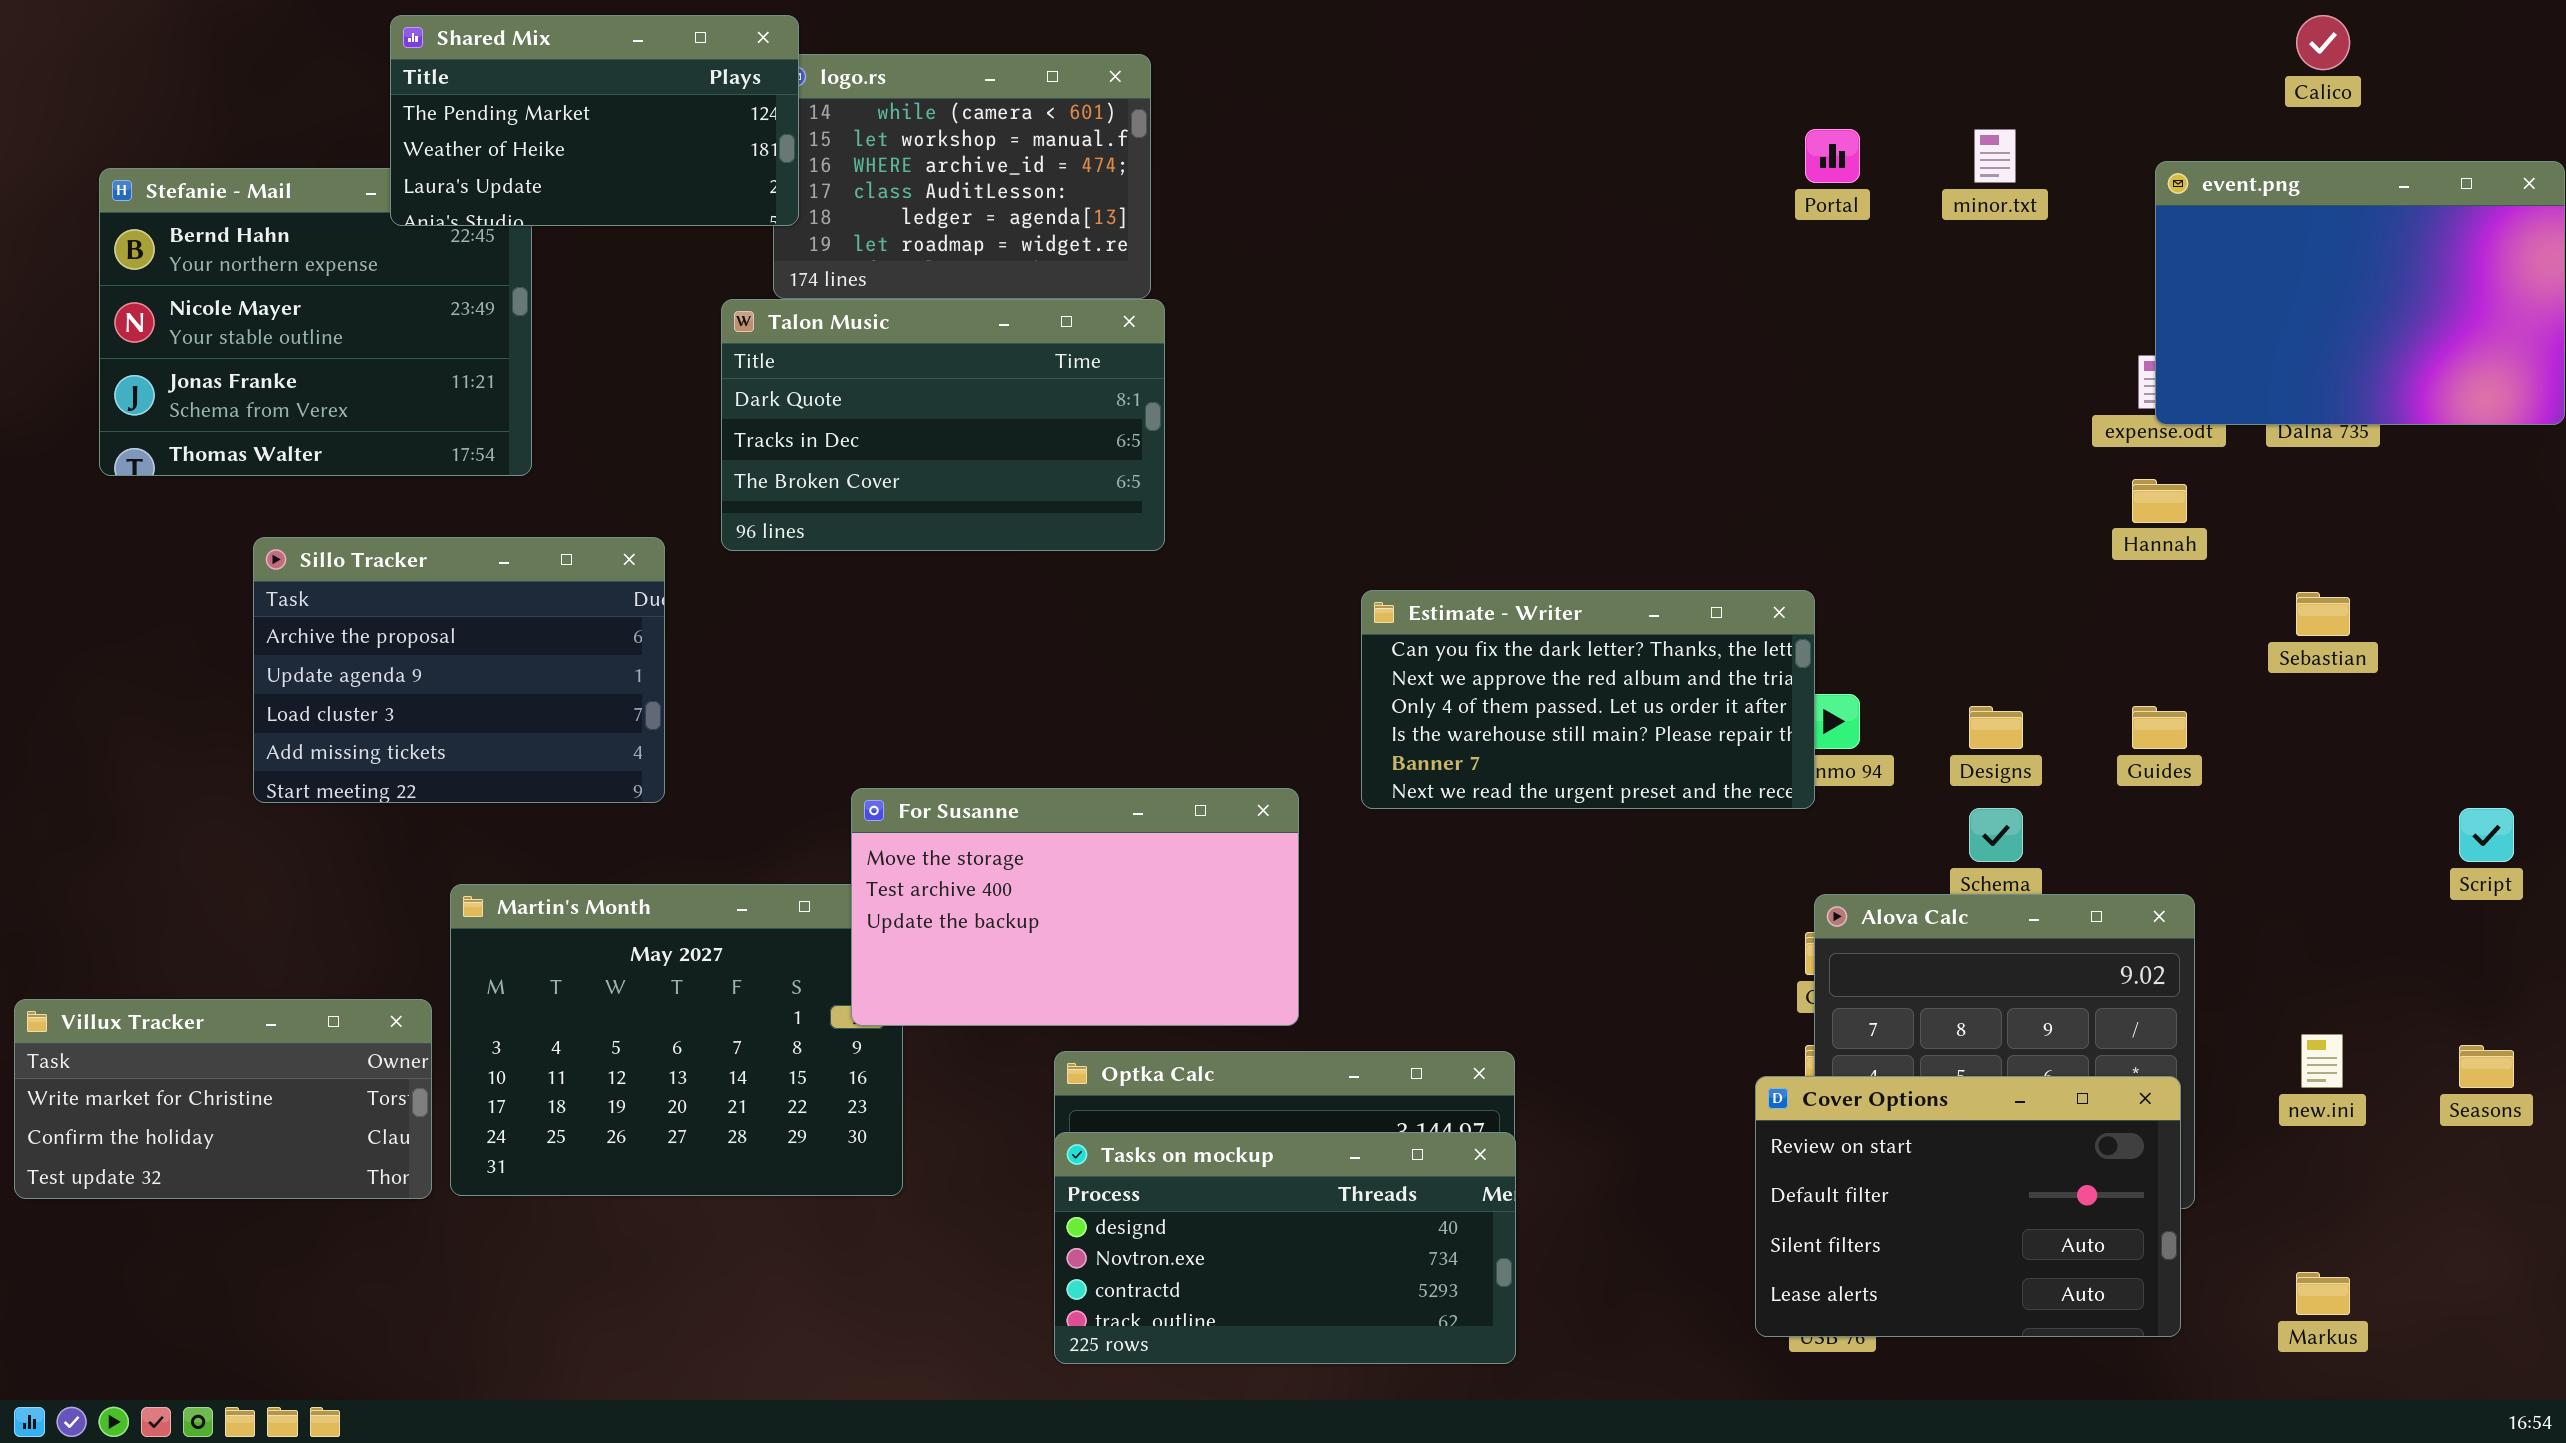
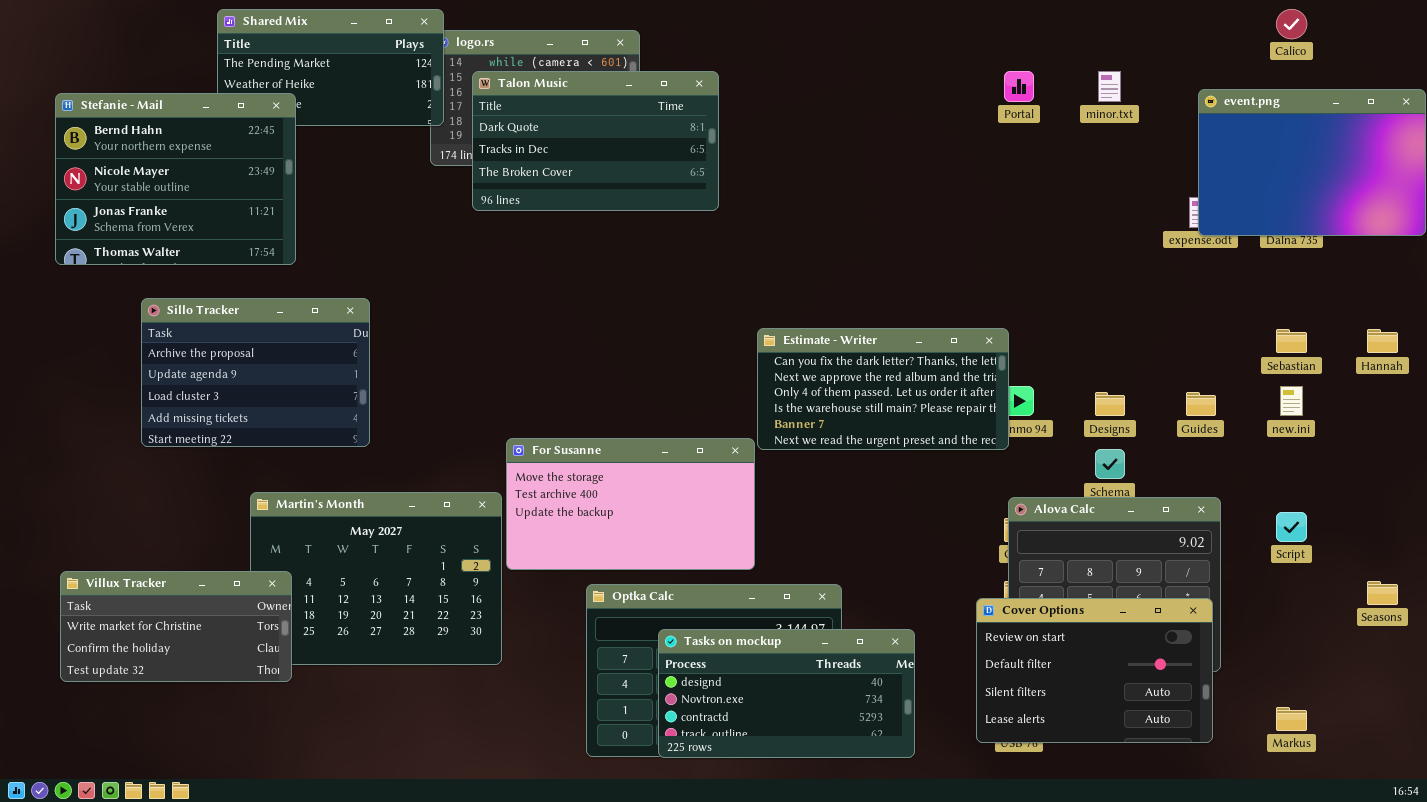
Stefanie - Mail: [99,168,532,476] -> [55,93,296,265], raised
Talon Music: [721,299,1165,551] -> [472,71,719,211], moved
Hannah: [2132,479,2187,523] -> [1367,329,1398,353], moved
For Susanne: [851,788,1299,1026] -> [506,438,755,570], moved
Script: [2459,808,2514,862] -> [1276,512,1307,542], moved
Villux Tracker: [14,999,432,1199] -> [60,571,292,682], moved
new.ini: [2301,1034,2343,1088] -> [1280,386,1303,416], moved
Tasks on mockup: [1054,1132,1516,1364] -> [658,629,915,758], moved

